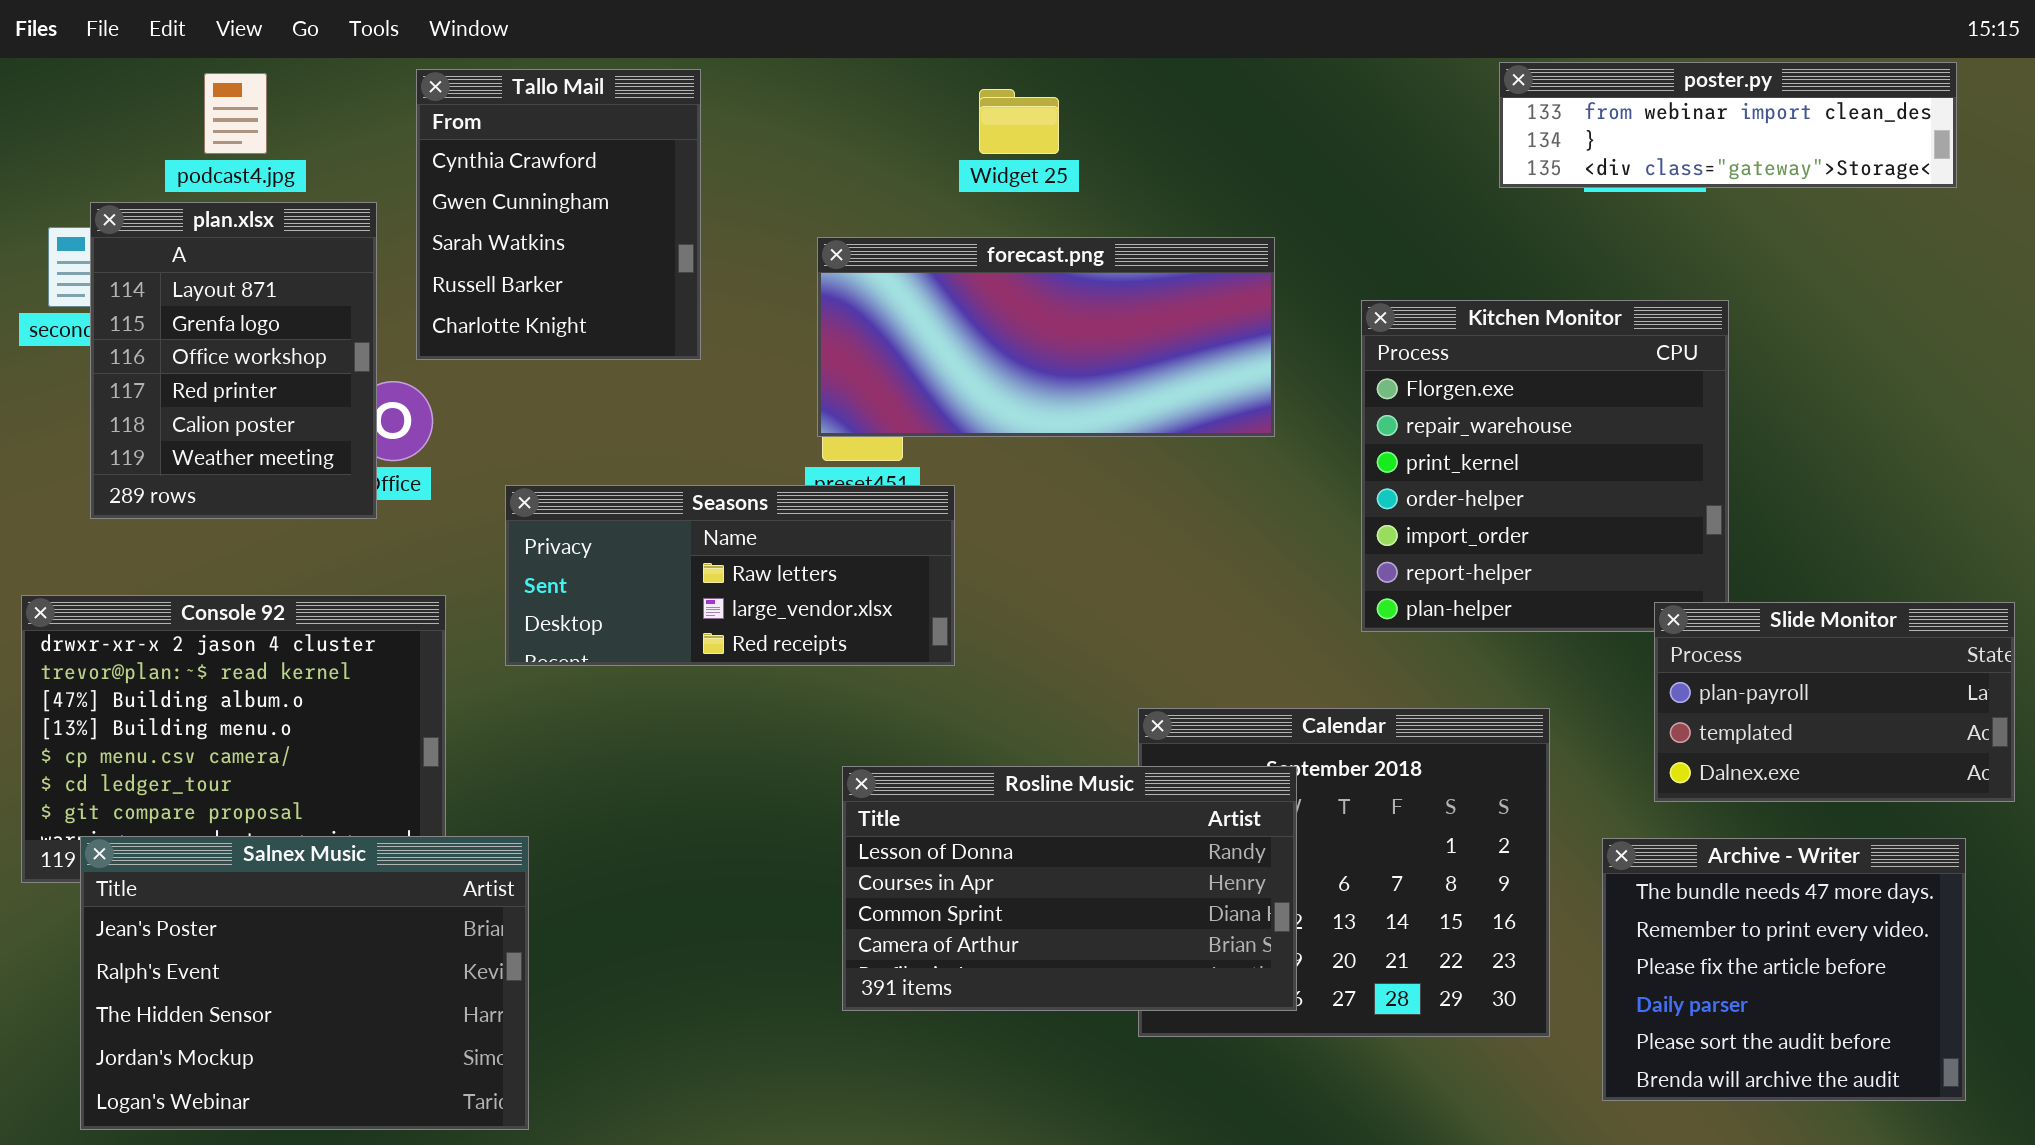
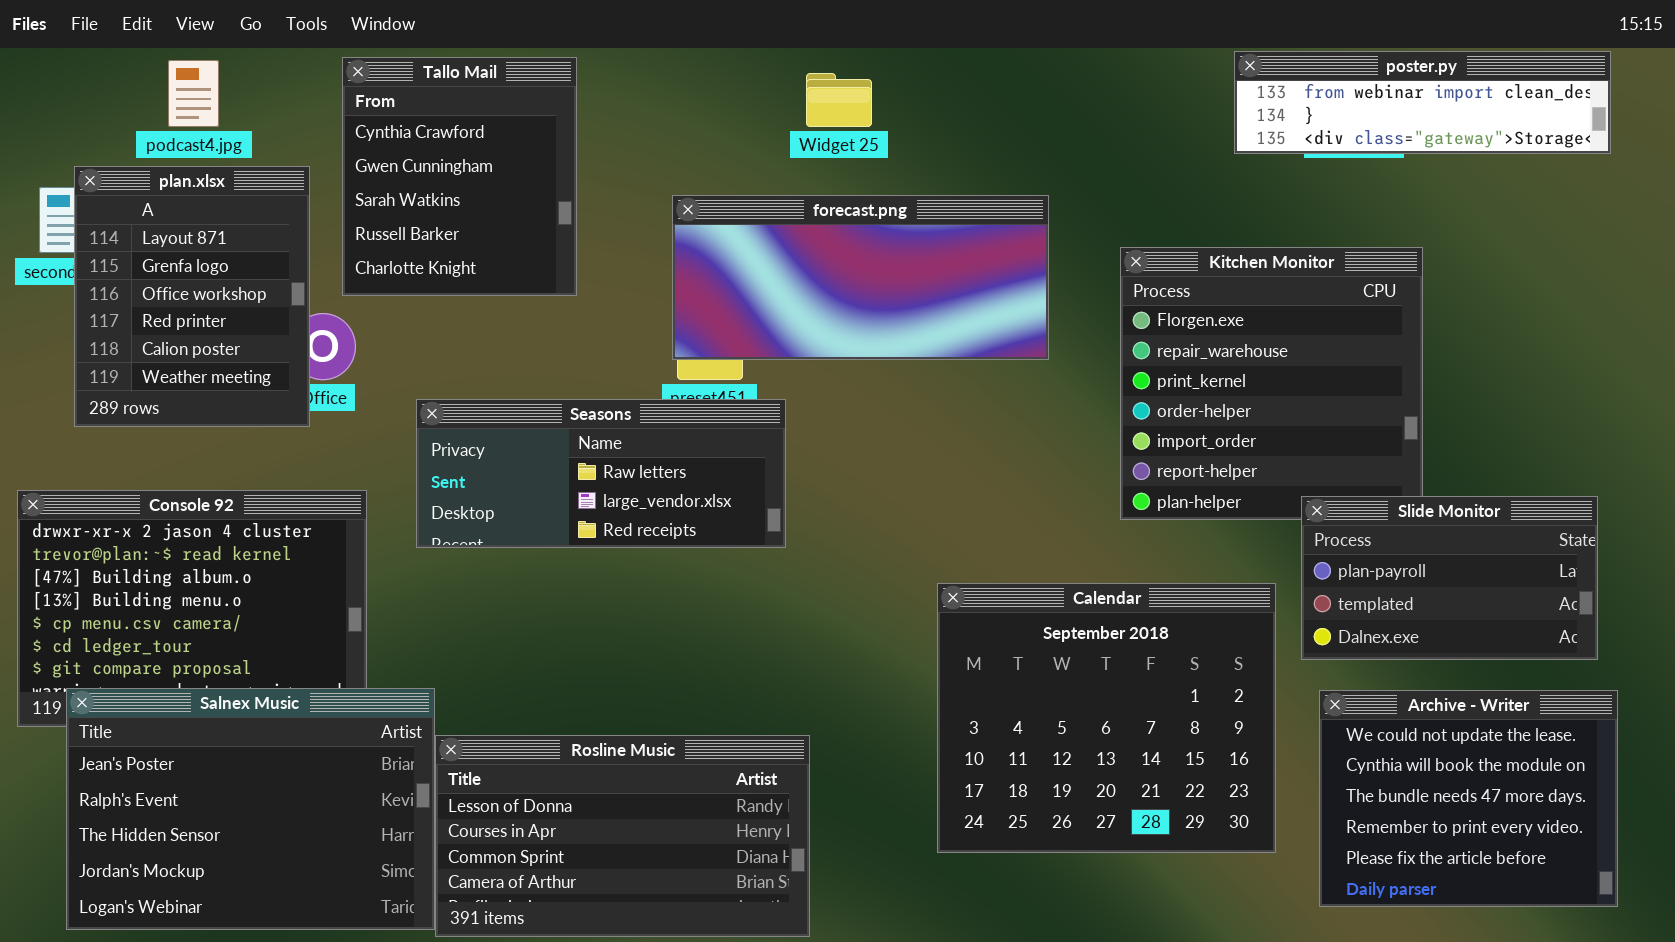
Slide Monitor: [1654,602,2015,802] -> [1301,496,1598,660], moved
Rosline Music: [842,766,1297,1011] -> [435,735,810,937], moved
Archive - Writer: [1602,838,1966,1101] -> [1319,690,1618,907], scrolled up 2 rows

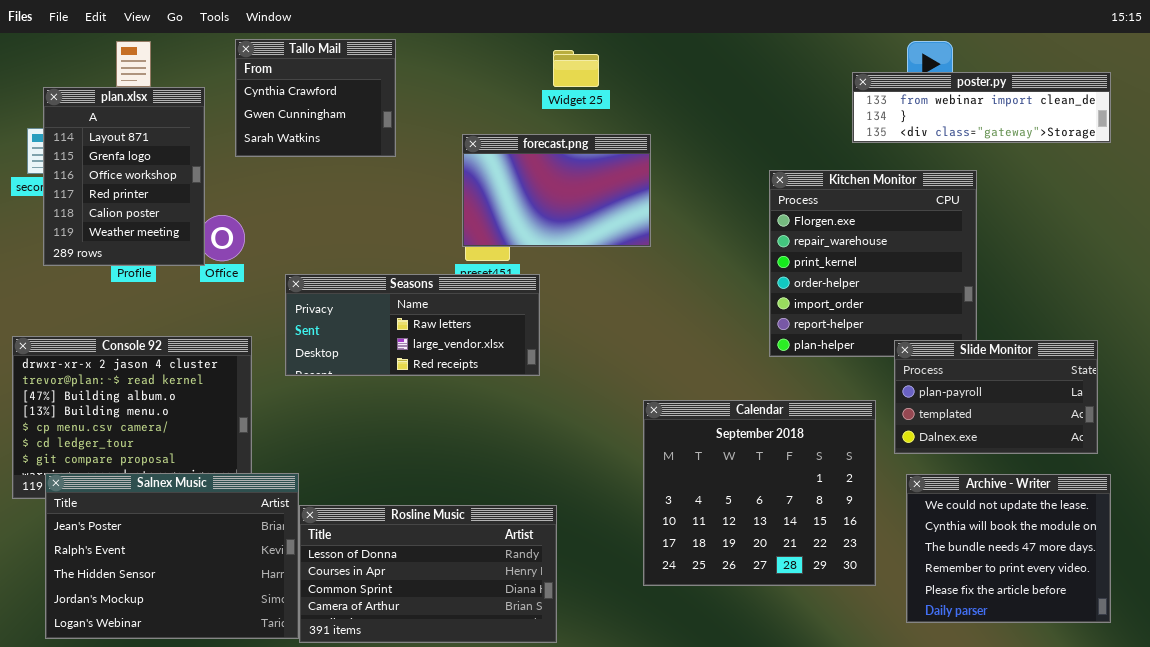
poster.py: [1234,51,1611,154] -> [852,72,1111,143], moved
Tallo Mail: [342,57,577,296] -> [235,39,396,157], resized
plan.xlsx: [74,166,310,427] -> [43,87,205,266], moved
forecast.png: [672,195,1049,360] -> [462,134,651,247], resized

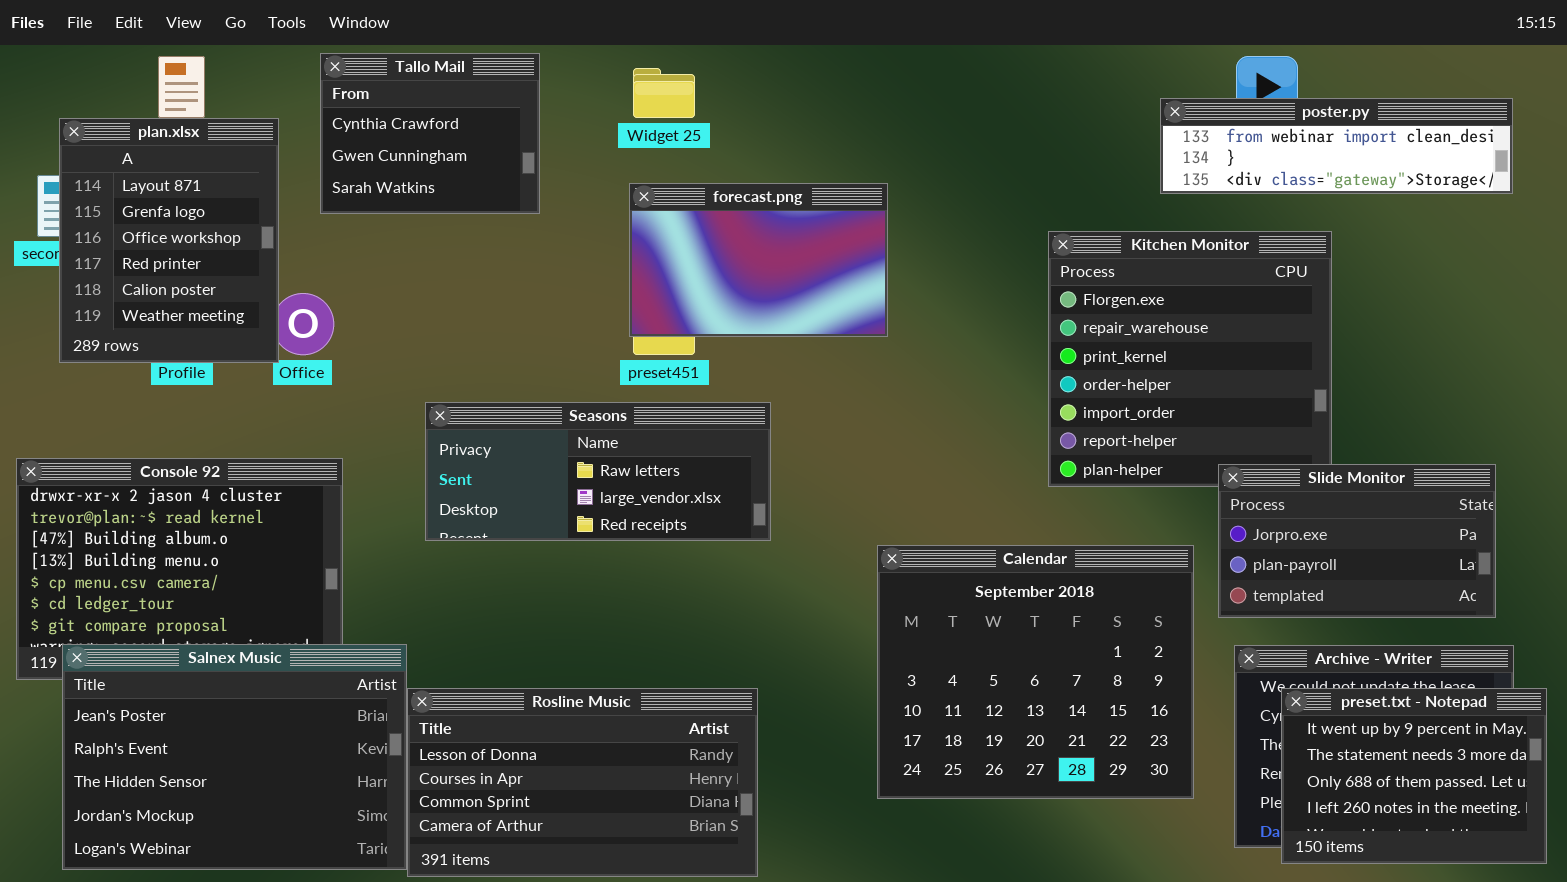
Widget 25: [553,50,599,87] -> [633,68,695,118], moved
Seasons: [285,274,540,376] -> [425,402,771,541], moved
Slide Monitor: [894,340,1098,454] -> [1218,464,1496,618], scrolled up 1 row
preset.txt - Notepad: none -> [1281,688,1547,864], opened

